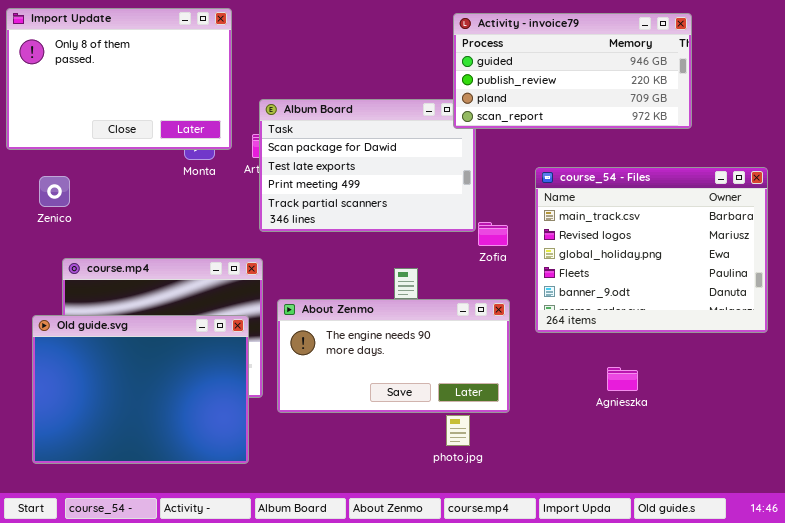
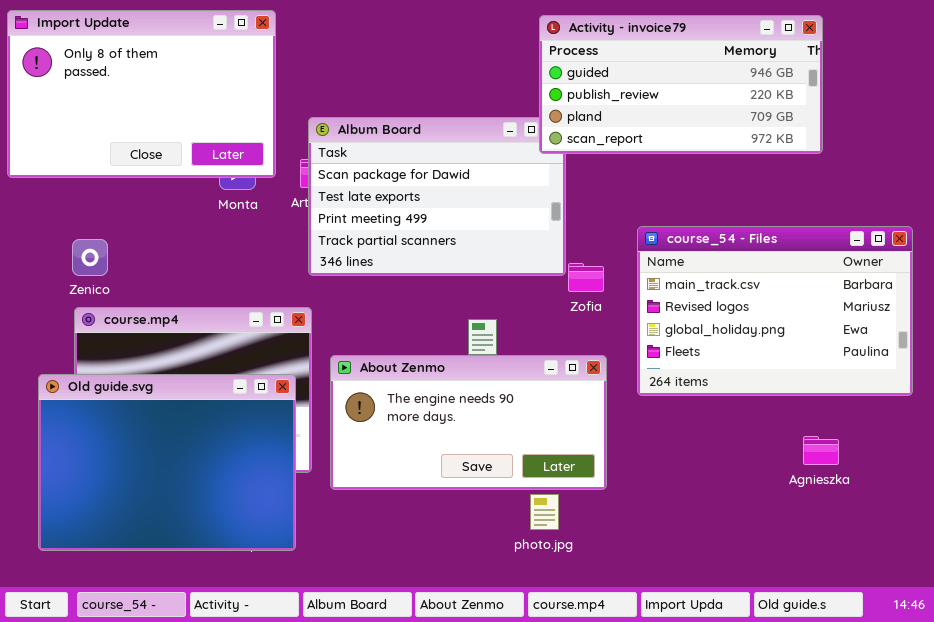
course_54 - Files: [535,167,768,333] -> [637,226,913,396], resized
Zenico: [39,176,70,207] -> [72,239,108,276], moved
Agnieszka: [607,367,638,391] -> [803,436,839,465], moved

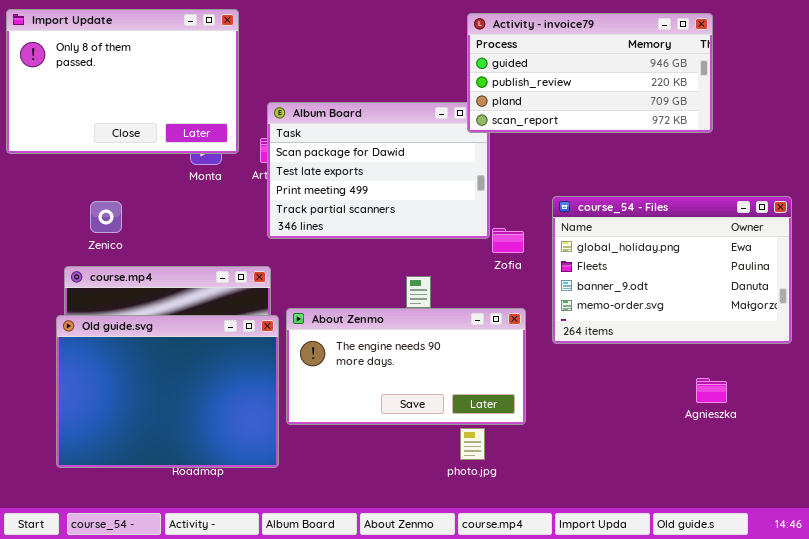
course_54 - Files: [637,226,913,396] -> [552,196,792,344], scrolled down 2 rows
Zenico: [72,239,108,276] -> [90,201,122,233], moved
Old guide.svg: [38,374,296,551] -> [56,315,279,468], moved

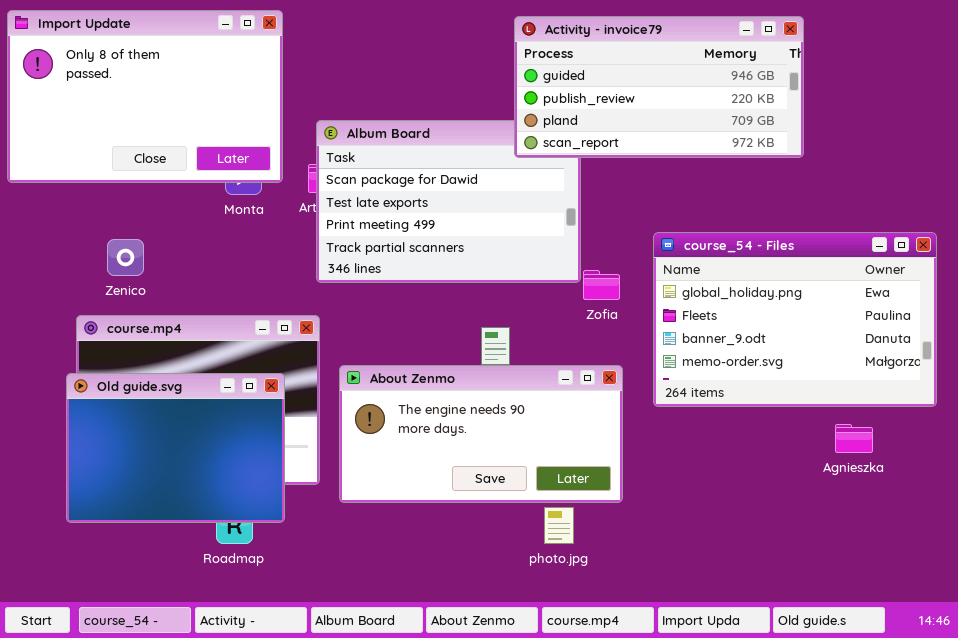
Activity - invoice79: [467,13,713,133] -> [514,16,804,158], moved
Old guide.svg: [56,315,279,468] -> [66,373,285,523], resized
Agnieszka: [696,378,727,403] -> [835,424,873,453], moved

